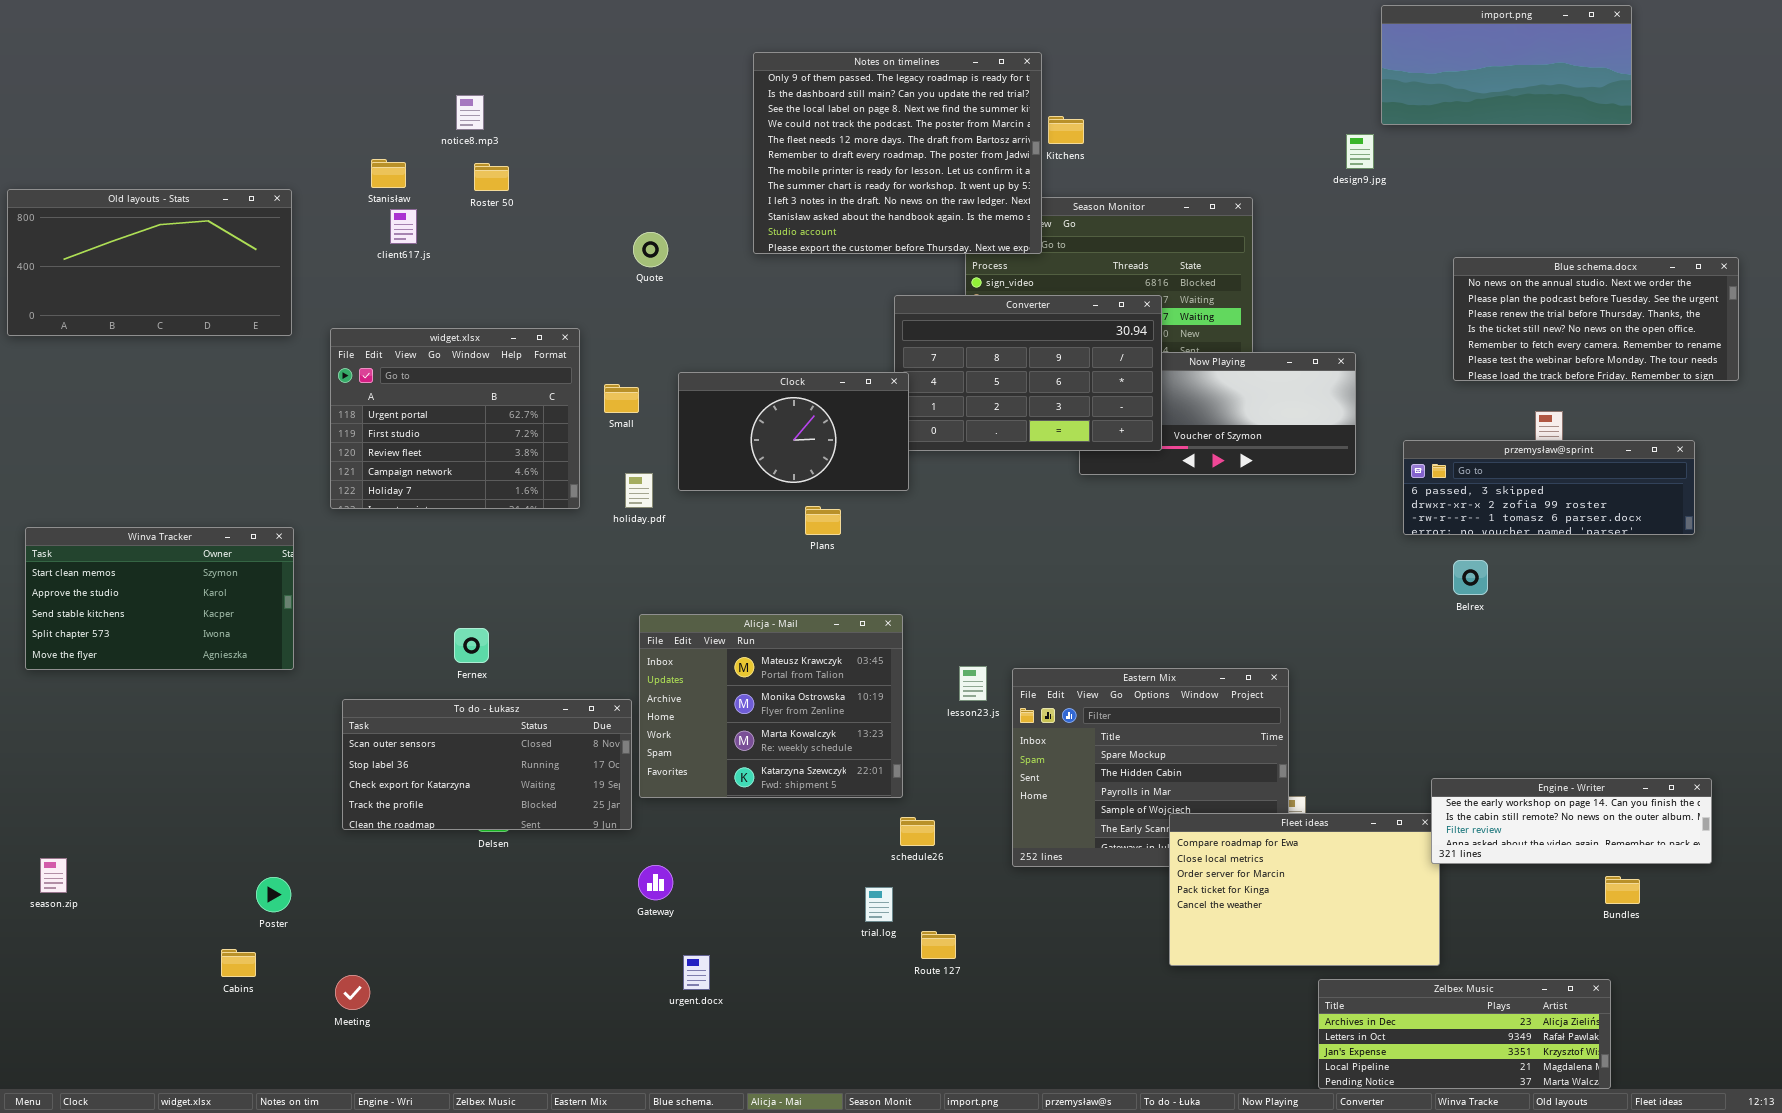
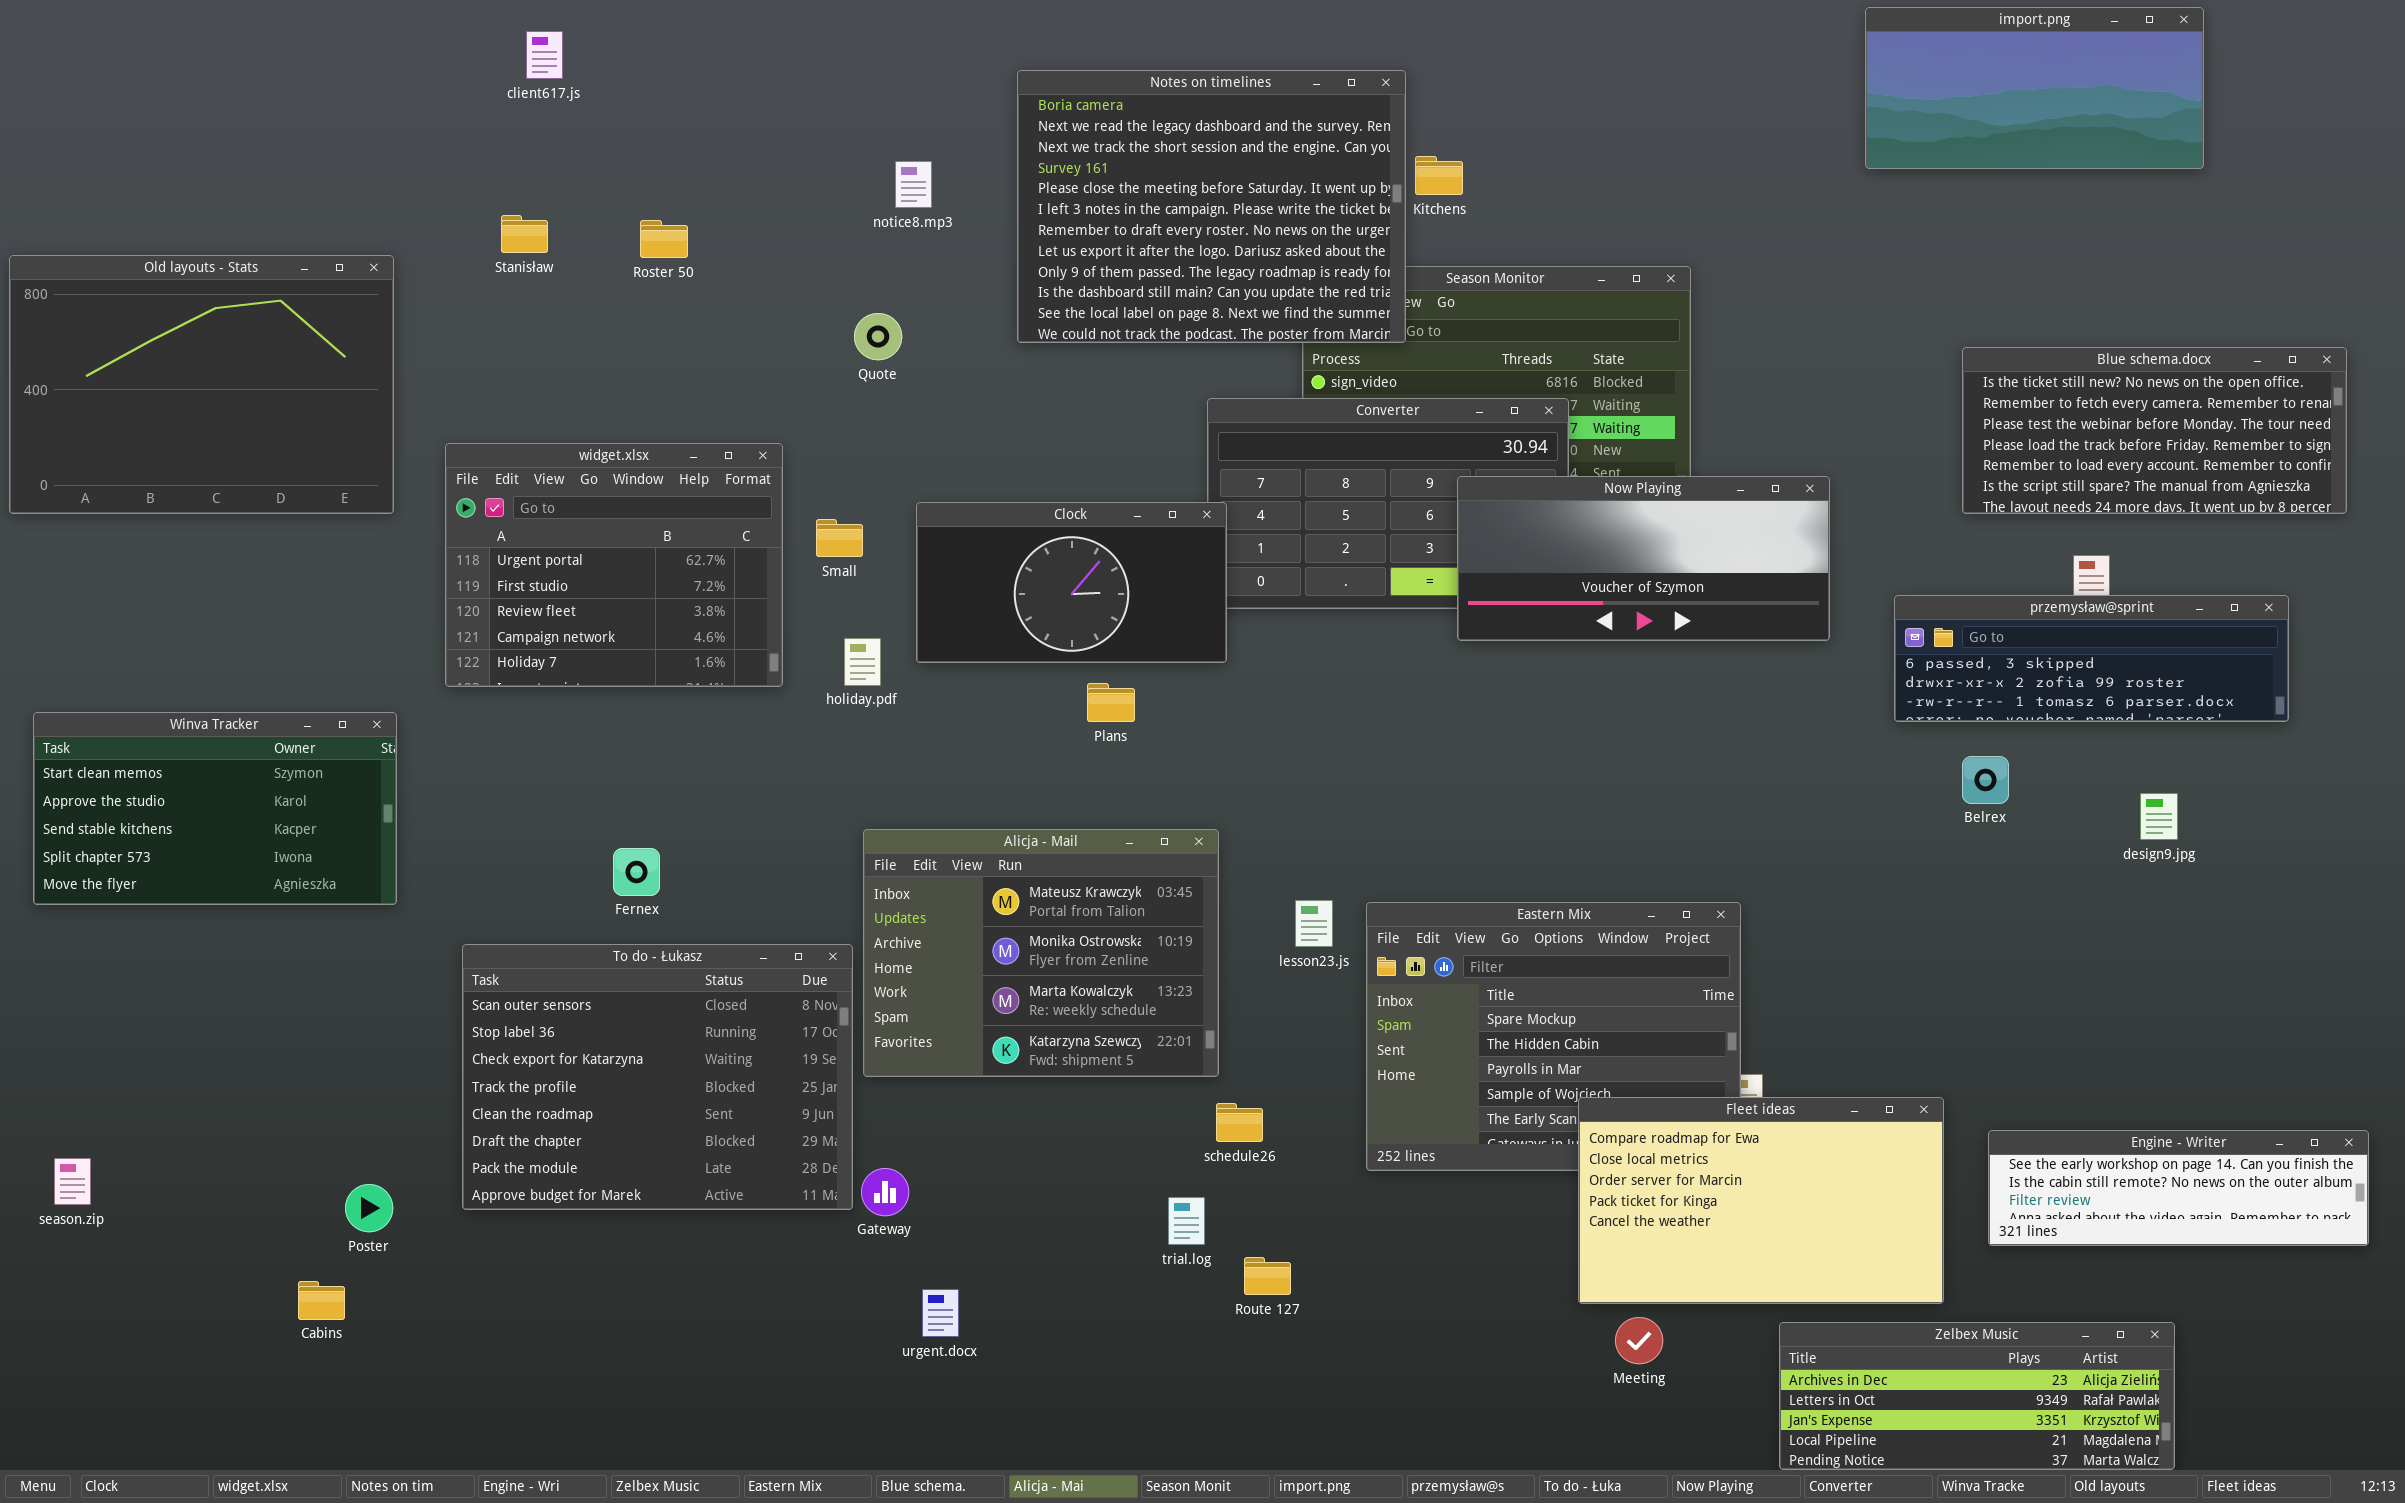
Notes on timelines: [753,52,1042,254] -> [1017,70,1406,343], scrolled up 8 rows
notice8.mp3: [456,95,484,130] -> [895,161,932,208], moved
design9.jpg: [1346,134,1374,169] -> [2140,793,2178,840], moved
Old layouts - Stats: [7,189,292,336] -> [9,255,394,514], resized
client617.js: [390,209,417,244] -> [526,31,563,79], moved
Blue schema.docx: [1453,257,1739,381] -> [1962,347,2347,514], scrolled down 3 rows
Now Playing: [1079,352,1356,475] -> [1457,476,1830,641], raised
To do - Łukasz: [342,699,632,830] -> [462,944,853,1210], resized
Engine - Writer: [1431,778,1712,864] -> [1988,1130,2369,1246], moved
Meeting: [335,975,370,1010] -> [1615,1317,1663,1364], moved

